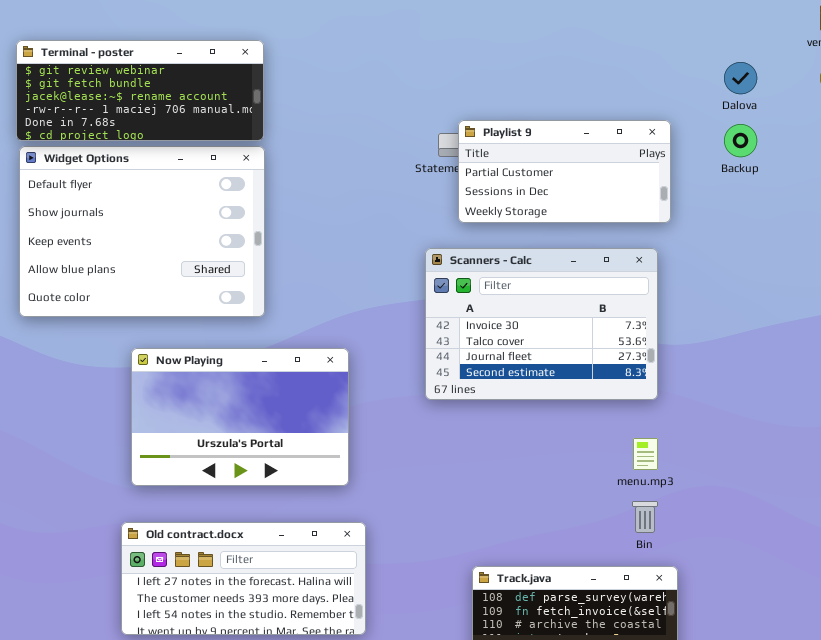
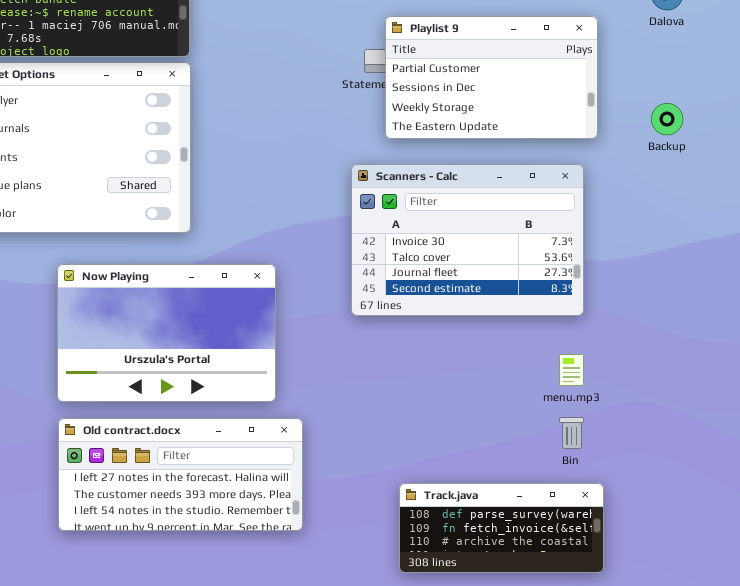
Playlist 9: [458,120,671,223] -> [385,16,598,139], resized
Backup: [724,124,757,157] -> [651,103,683,135], moved
Old contract.docx: [121,522,366,635] -> [58,418,303,531], moved

